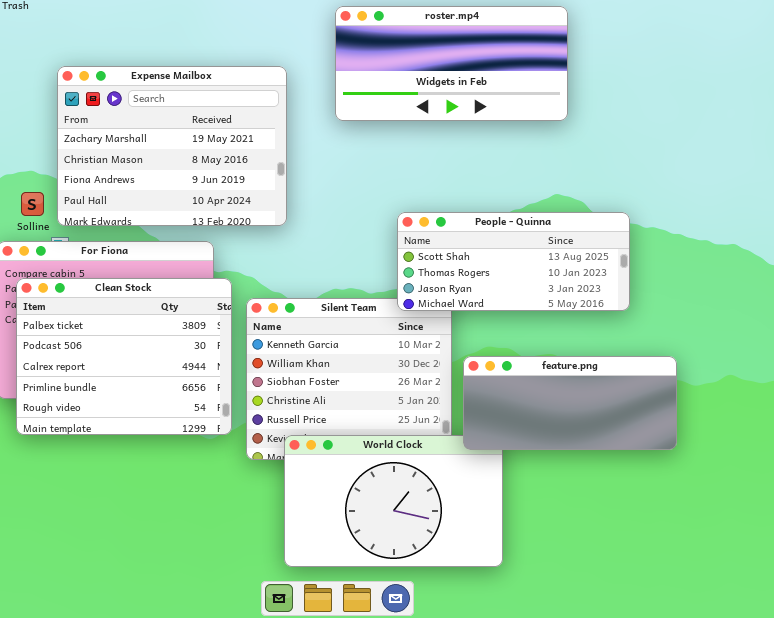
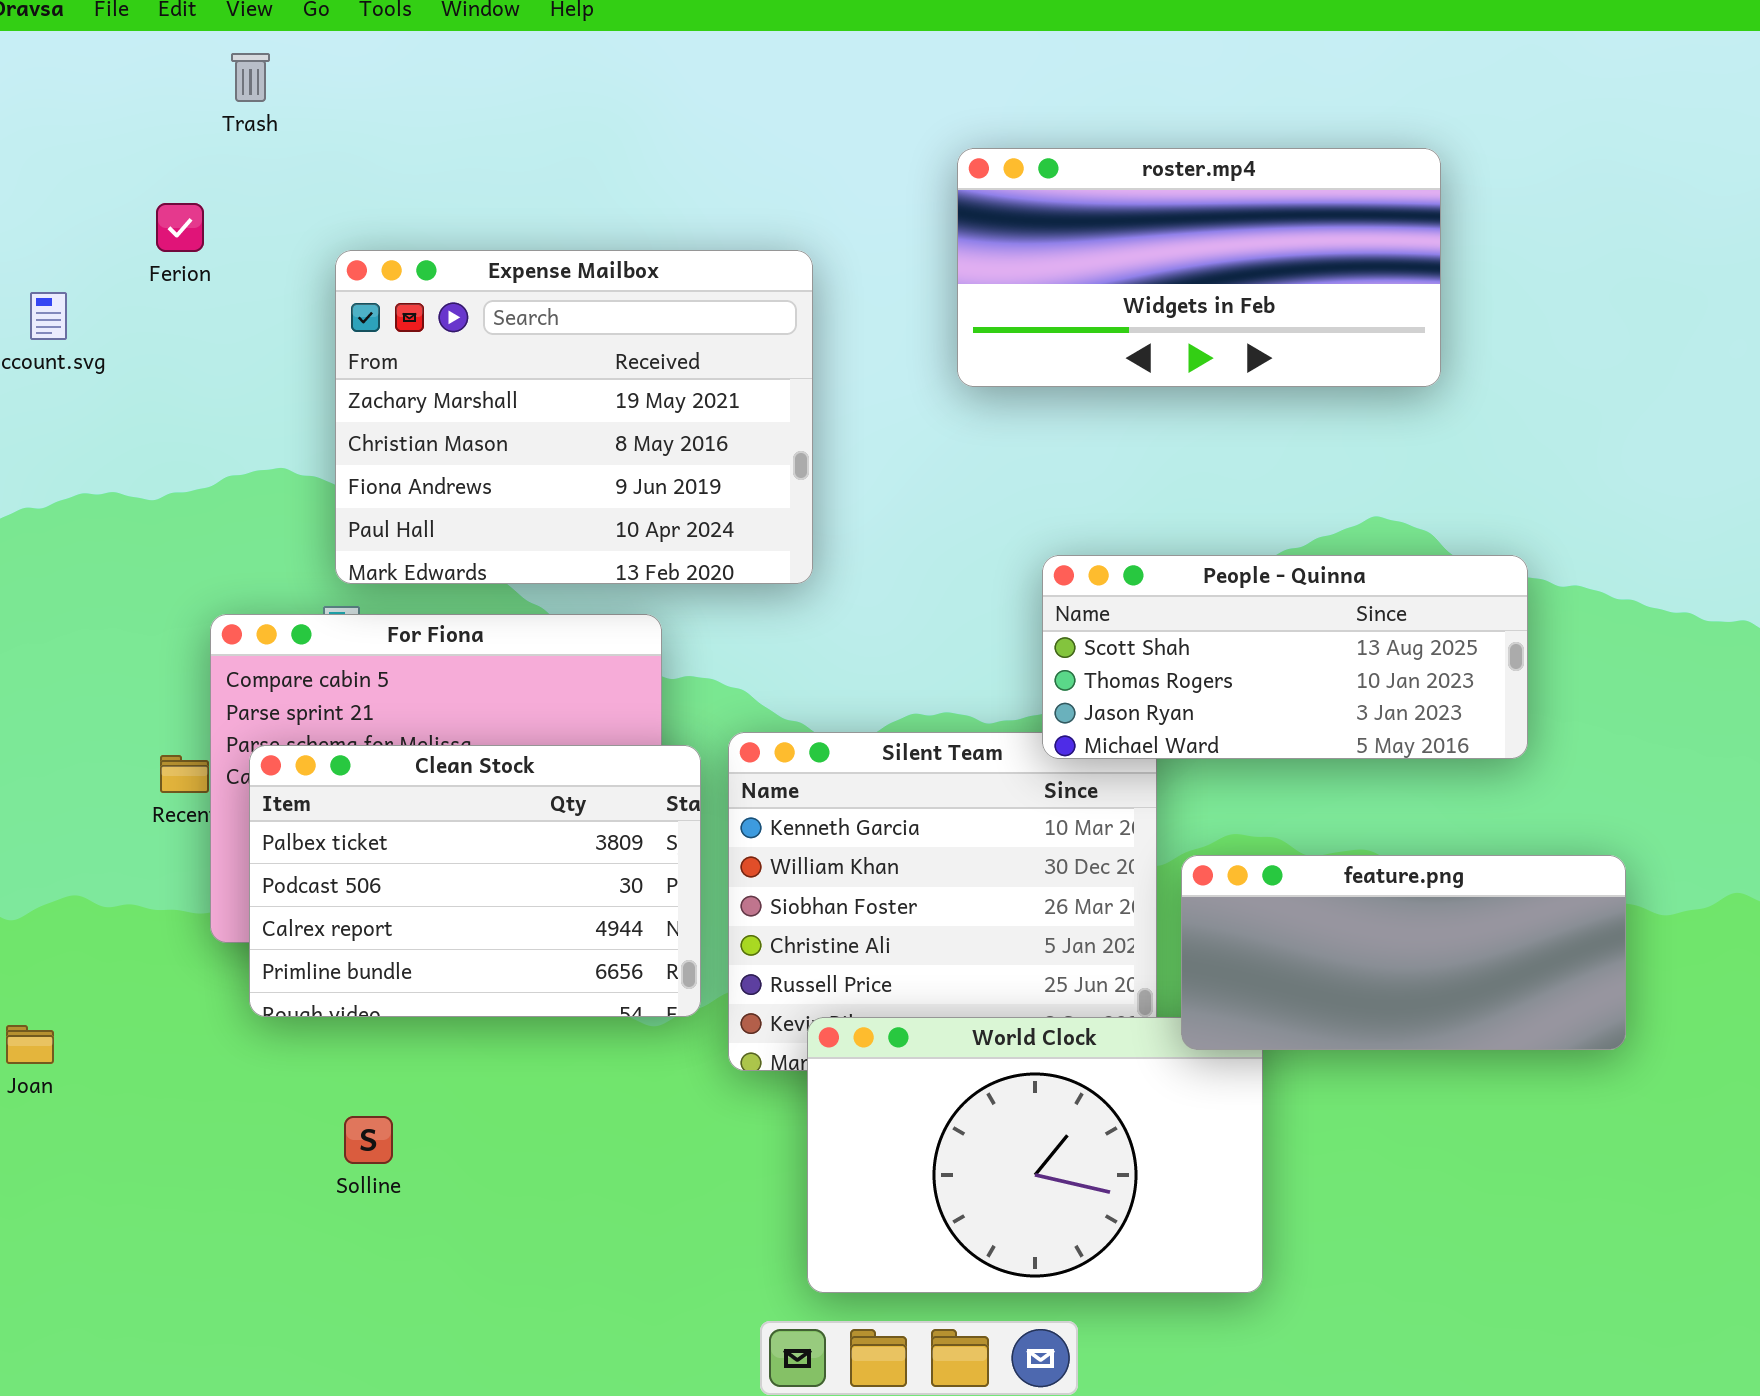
roster.mp4: [335,6,568,121] -> [957,148,1441,387], moved
Solline: [21,192,44,216] -> [344,1116,393,1164], moved
Clean Stock: [16,278,232,435] -> [249,745,701,1017], resized

